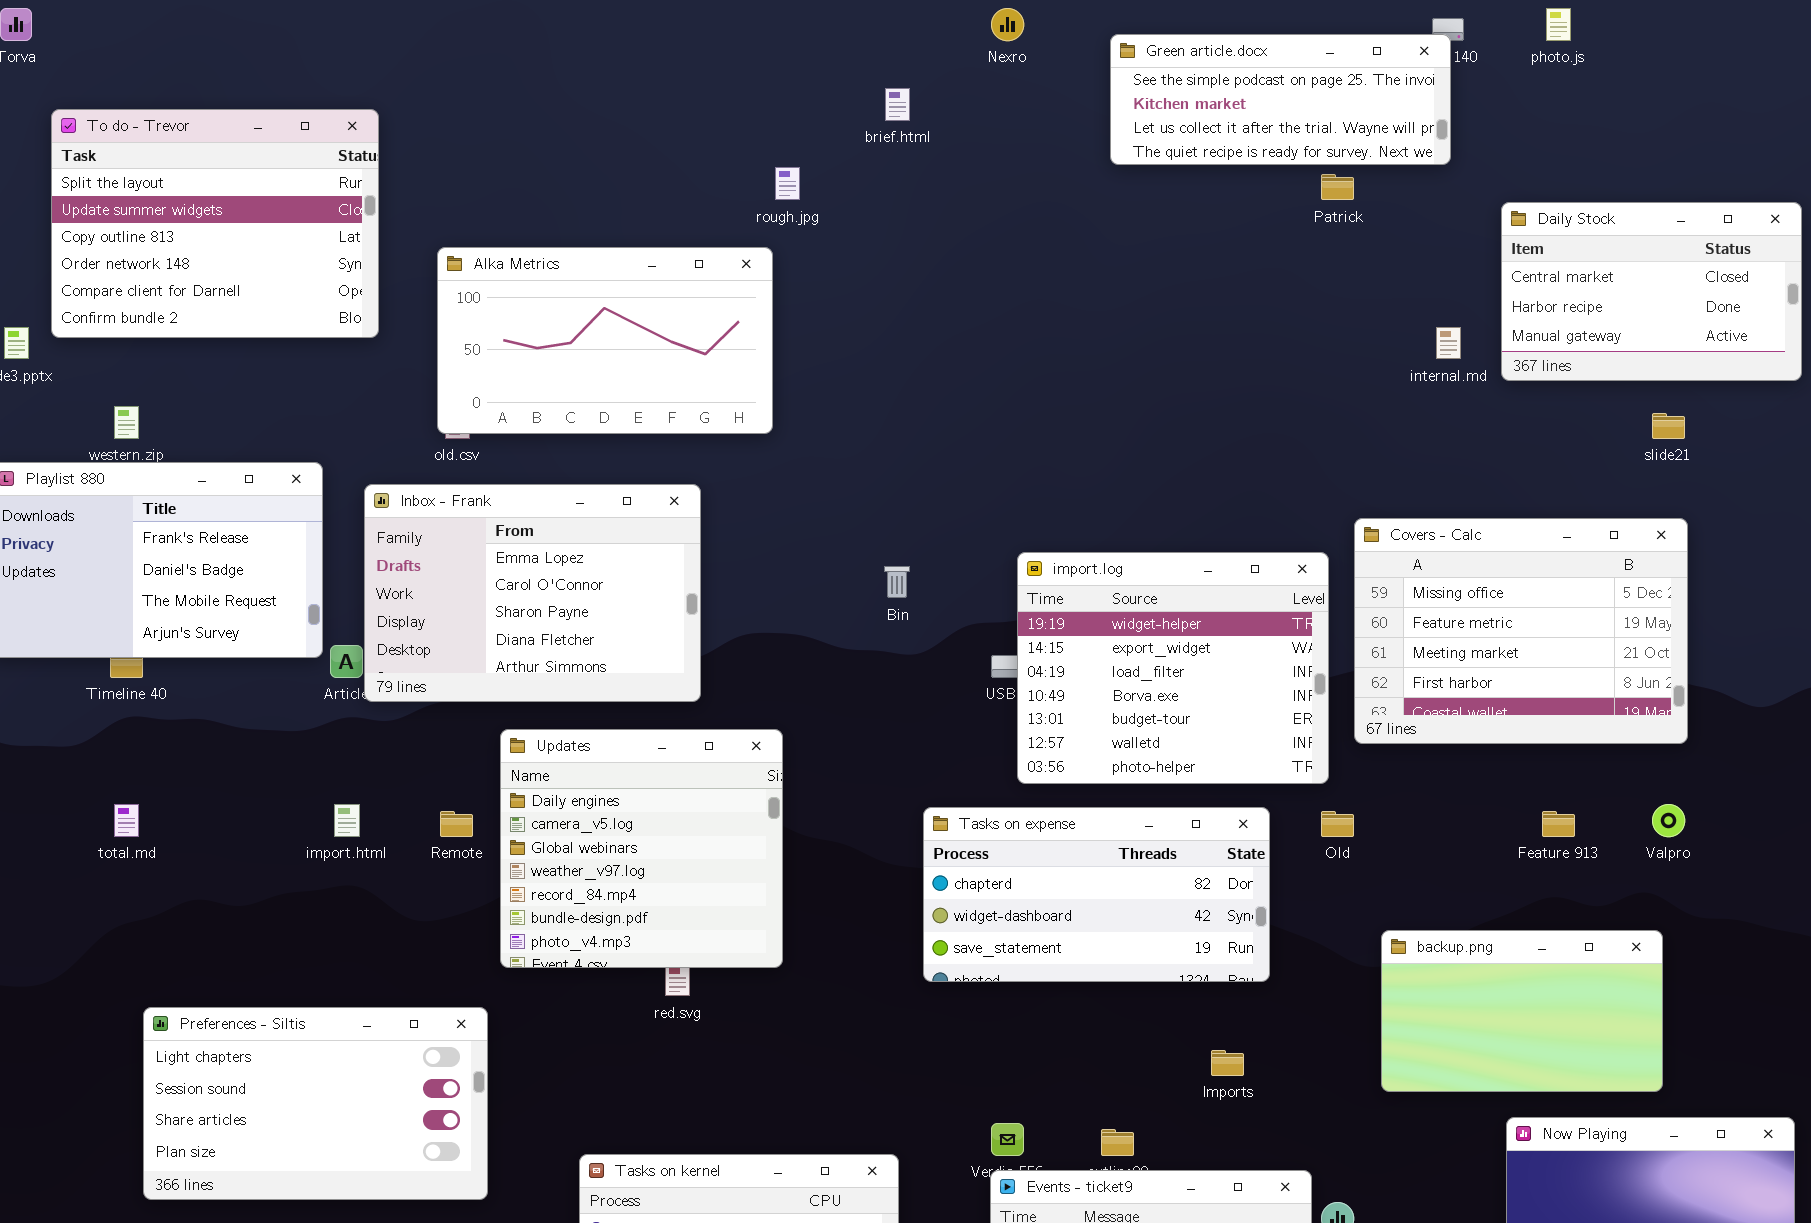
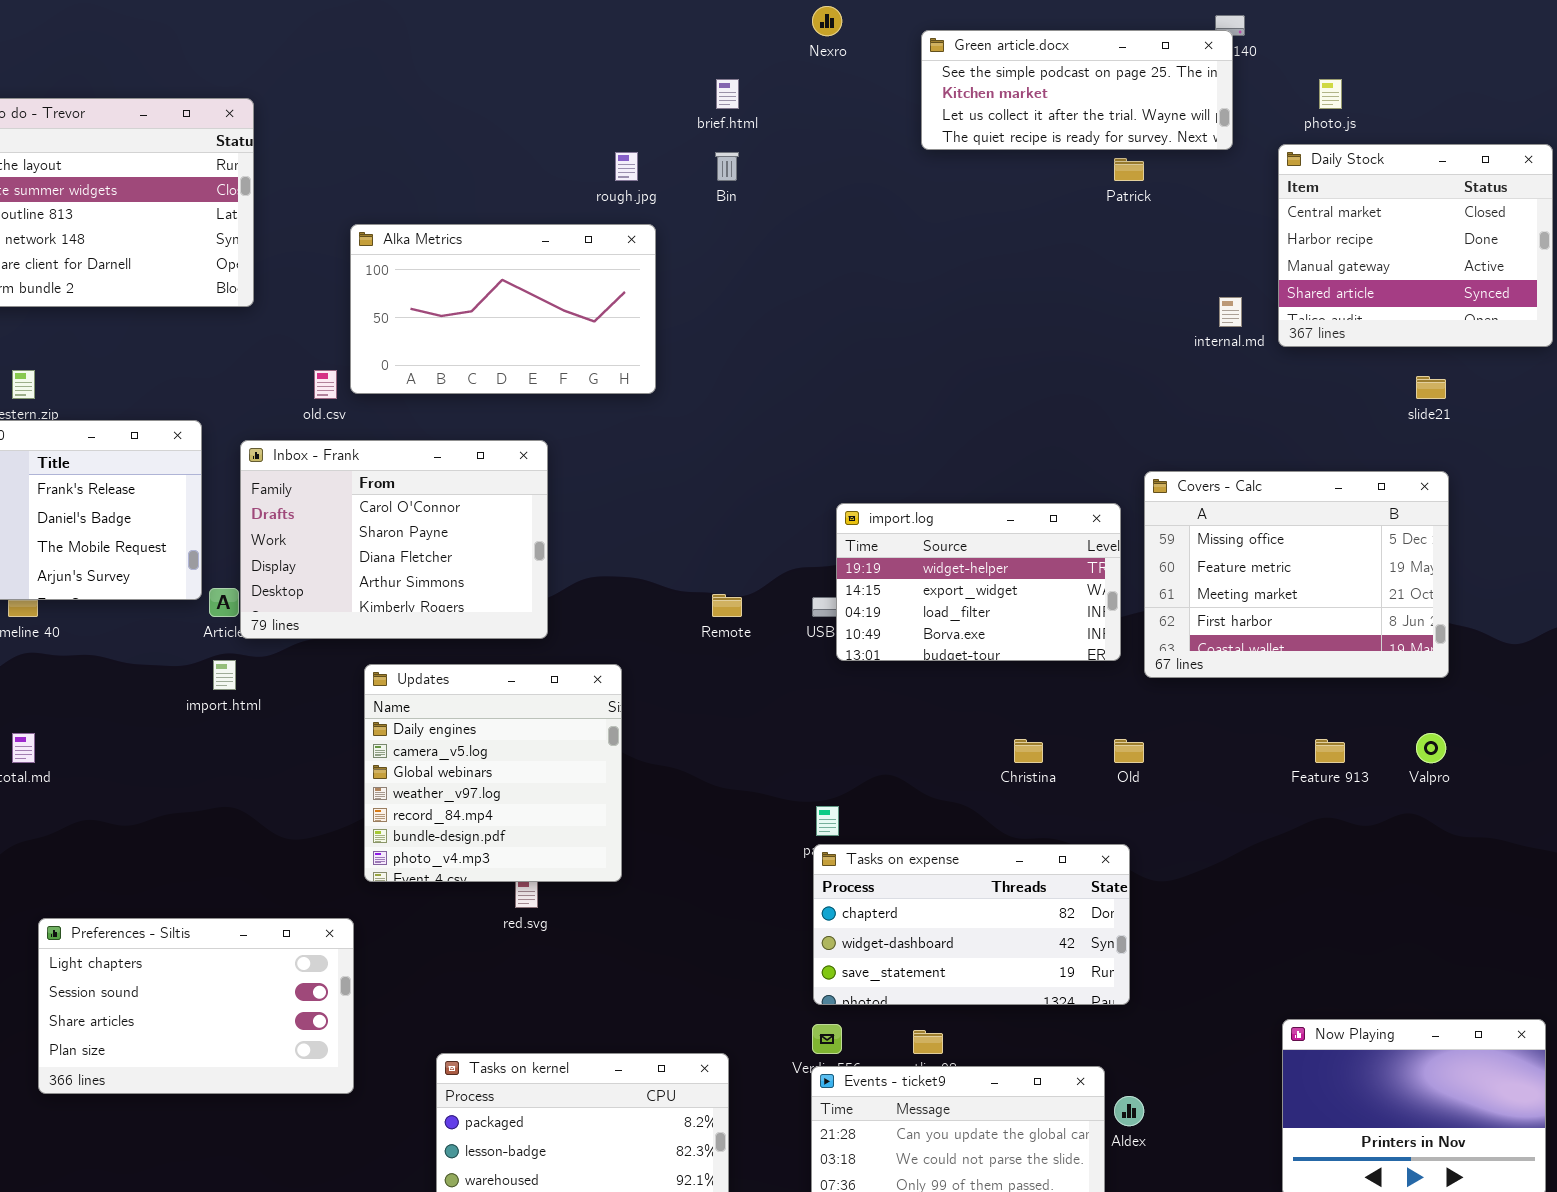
photo.js: [1546,8,1571,41] -> [1319,79,1342,109], moved
Daily Stock: [1501,202,1802,381] -> [1278,144,1553,347], resized
Alka Metrics: [437,247,773,434] -> [350,224,656,394], moved
Inbox - Frank: [364,484,701,702] -> [240,440,548,639], scrolled down 1 row
import.log: [1017,552,1329,784] -> [836,503,1121,661], resized
Bin: [884,566,910,598] -> [715,152,739,181], moved
import.html: [334,804,360,837] -> [213,660,236,690], moved
Tasks on expense: [923,807,1270,982] -> [813,844,1130,1005], moved
Remote: [440,811,473,837] -> [712,594,742,617], moved
backup.png: [1381,930,1663,1092] -> none, closed

